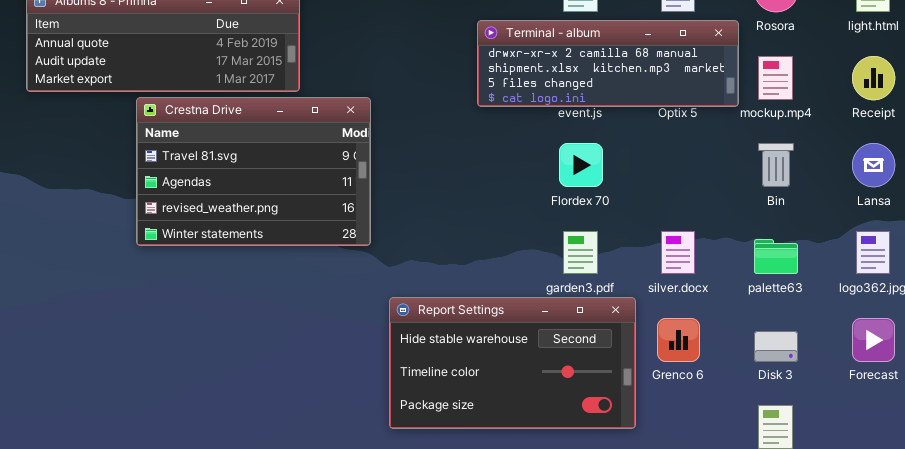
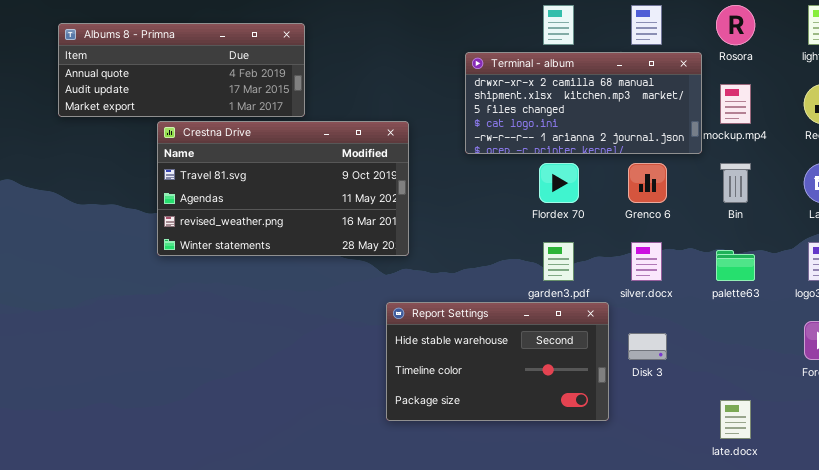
Terminal - album: [477,20,739,107] -> [465,52,702,154], resized
Crestna Drive: [136,97,371,246] -> [157,121,409,256], resized
Grenco 6: [657,318,700,362] -> [628,163,667,203], moved
Disk 3: [754,331,798,362] -> [628,333,667,360], moved

